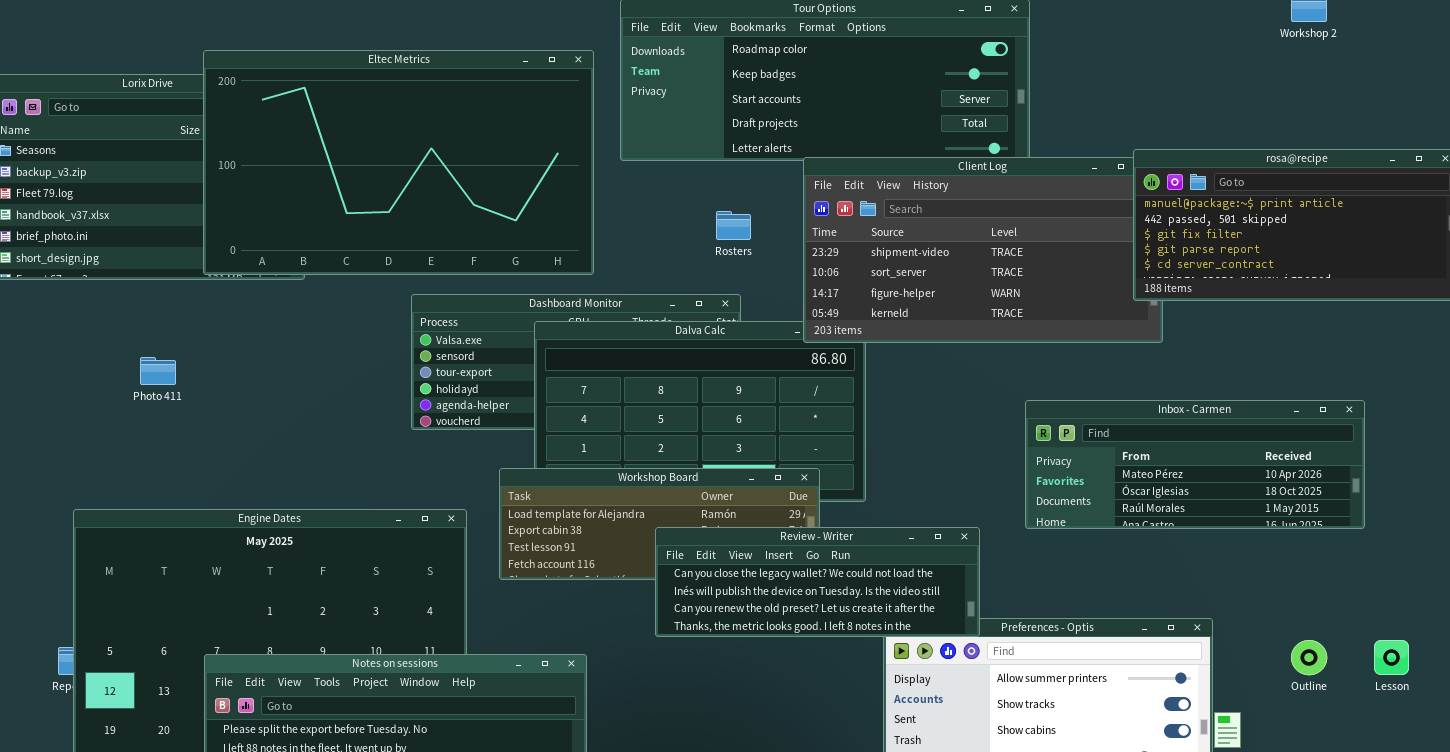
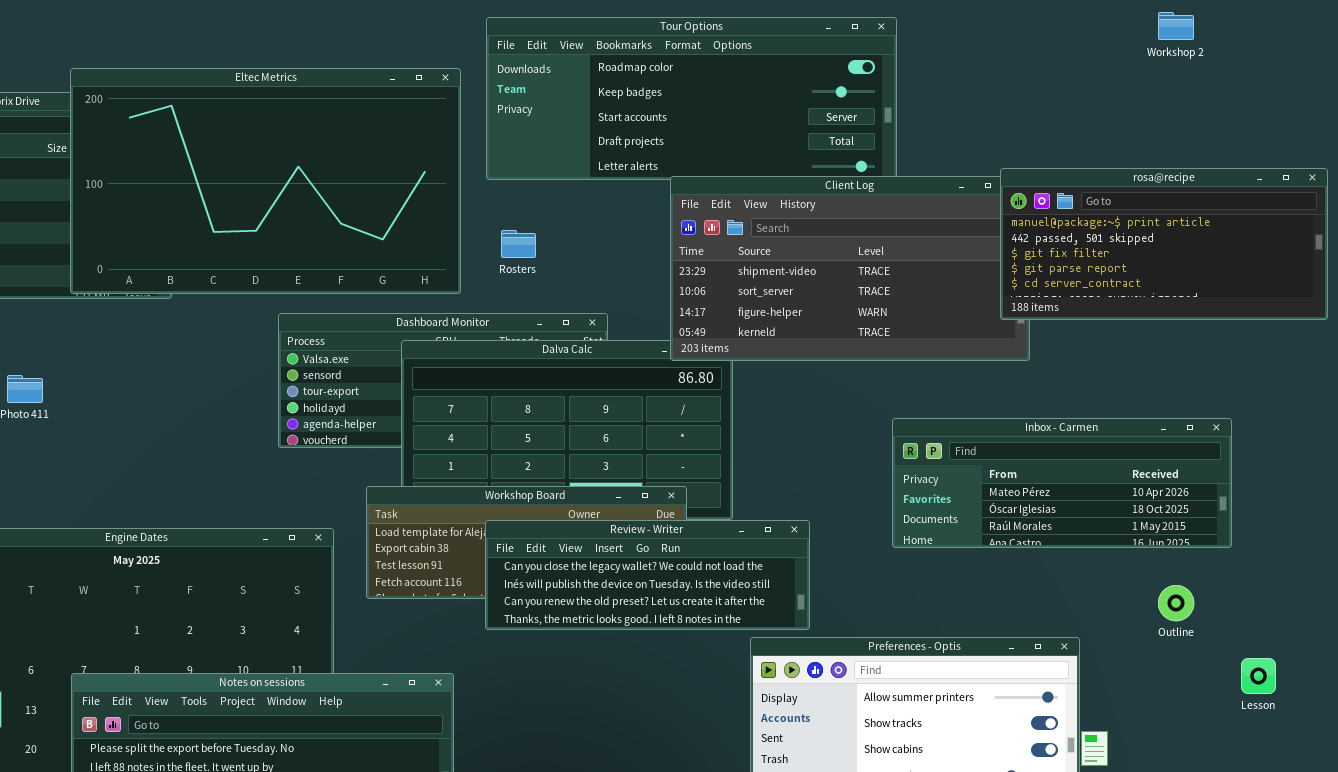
Rosters: [716,211,751,240] -> [501,230,536,258], moved
Review - Writer: [655,527,980,637] -> [485,520,810,630], moved
Outline: [1291,640,1327,675] -> [1158,585,1194,621], moved

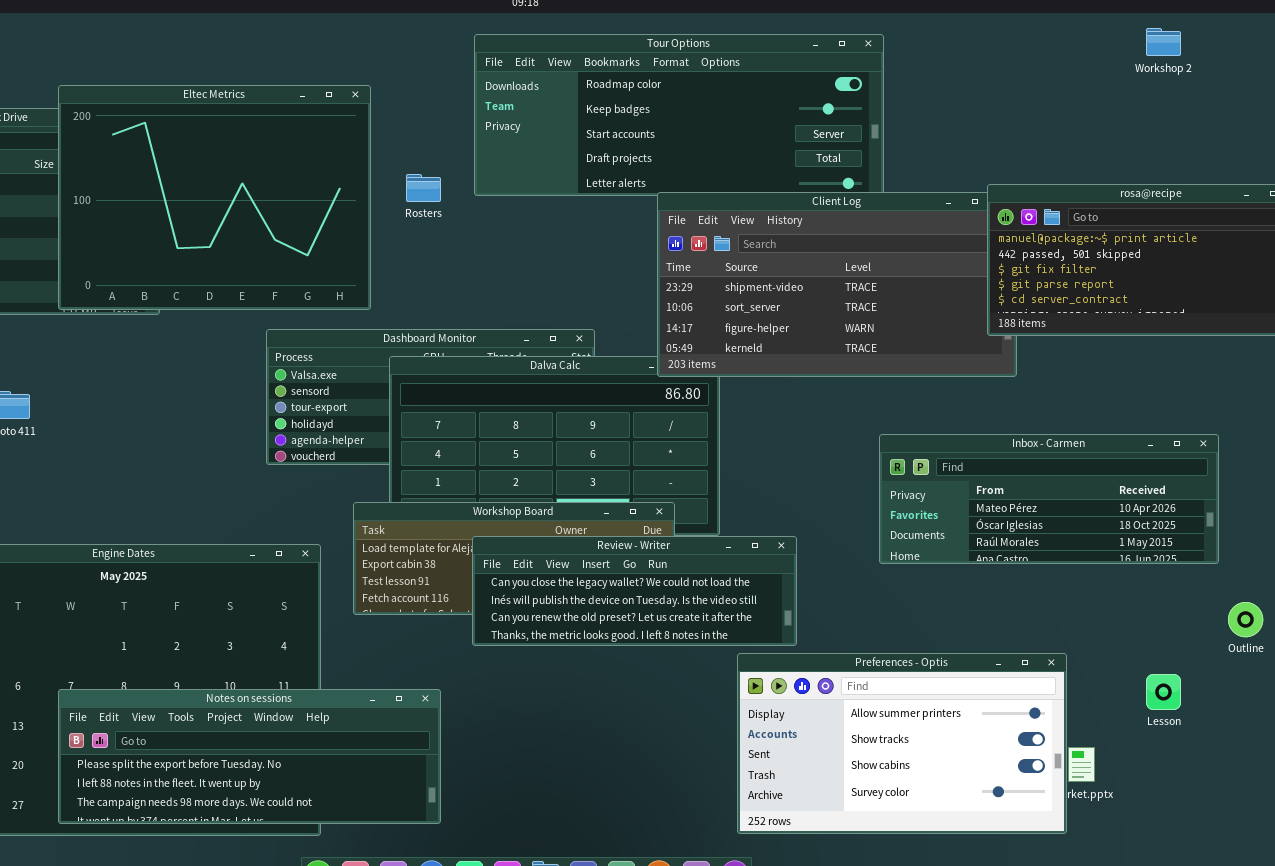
Eltec Metrics: [70,68,461,294] -> [58,85,371,310], resized
Rosters: [501,230,536,258] -> [406,174,441,202], moved
Outline: [1158,585,1194,621] -> [1228,602,1263,637], moved
Lesson: [1241,658,1276,694] -> [1146,674,1181,710], moved

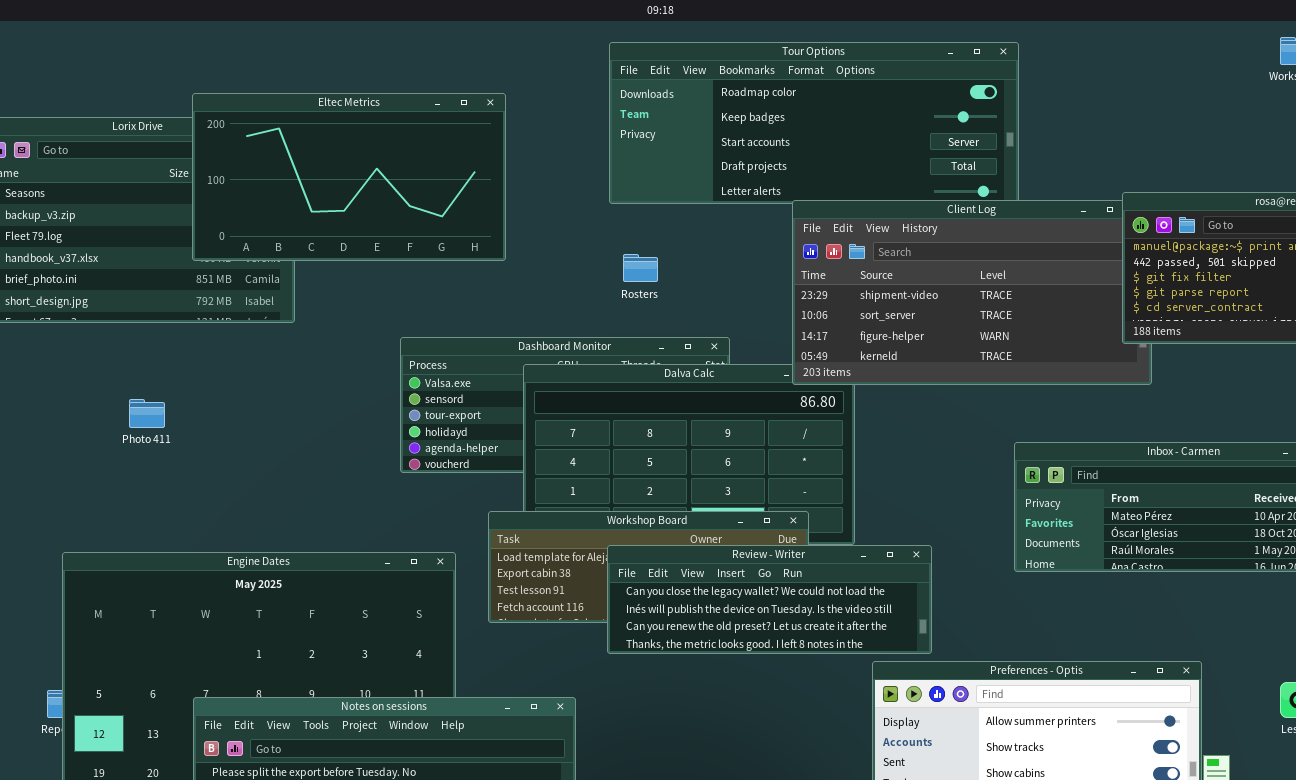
Eltec Metrics: [58,85,371,310] -> [192,93,506,261], resized
Rosters: [406,174,441,202] -> [623,254,658,282], moved

